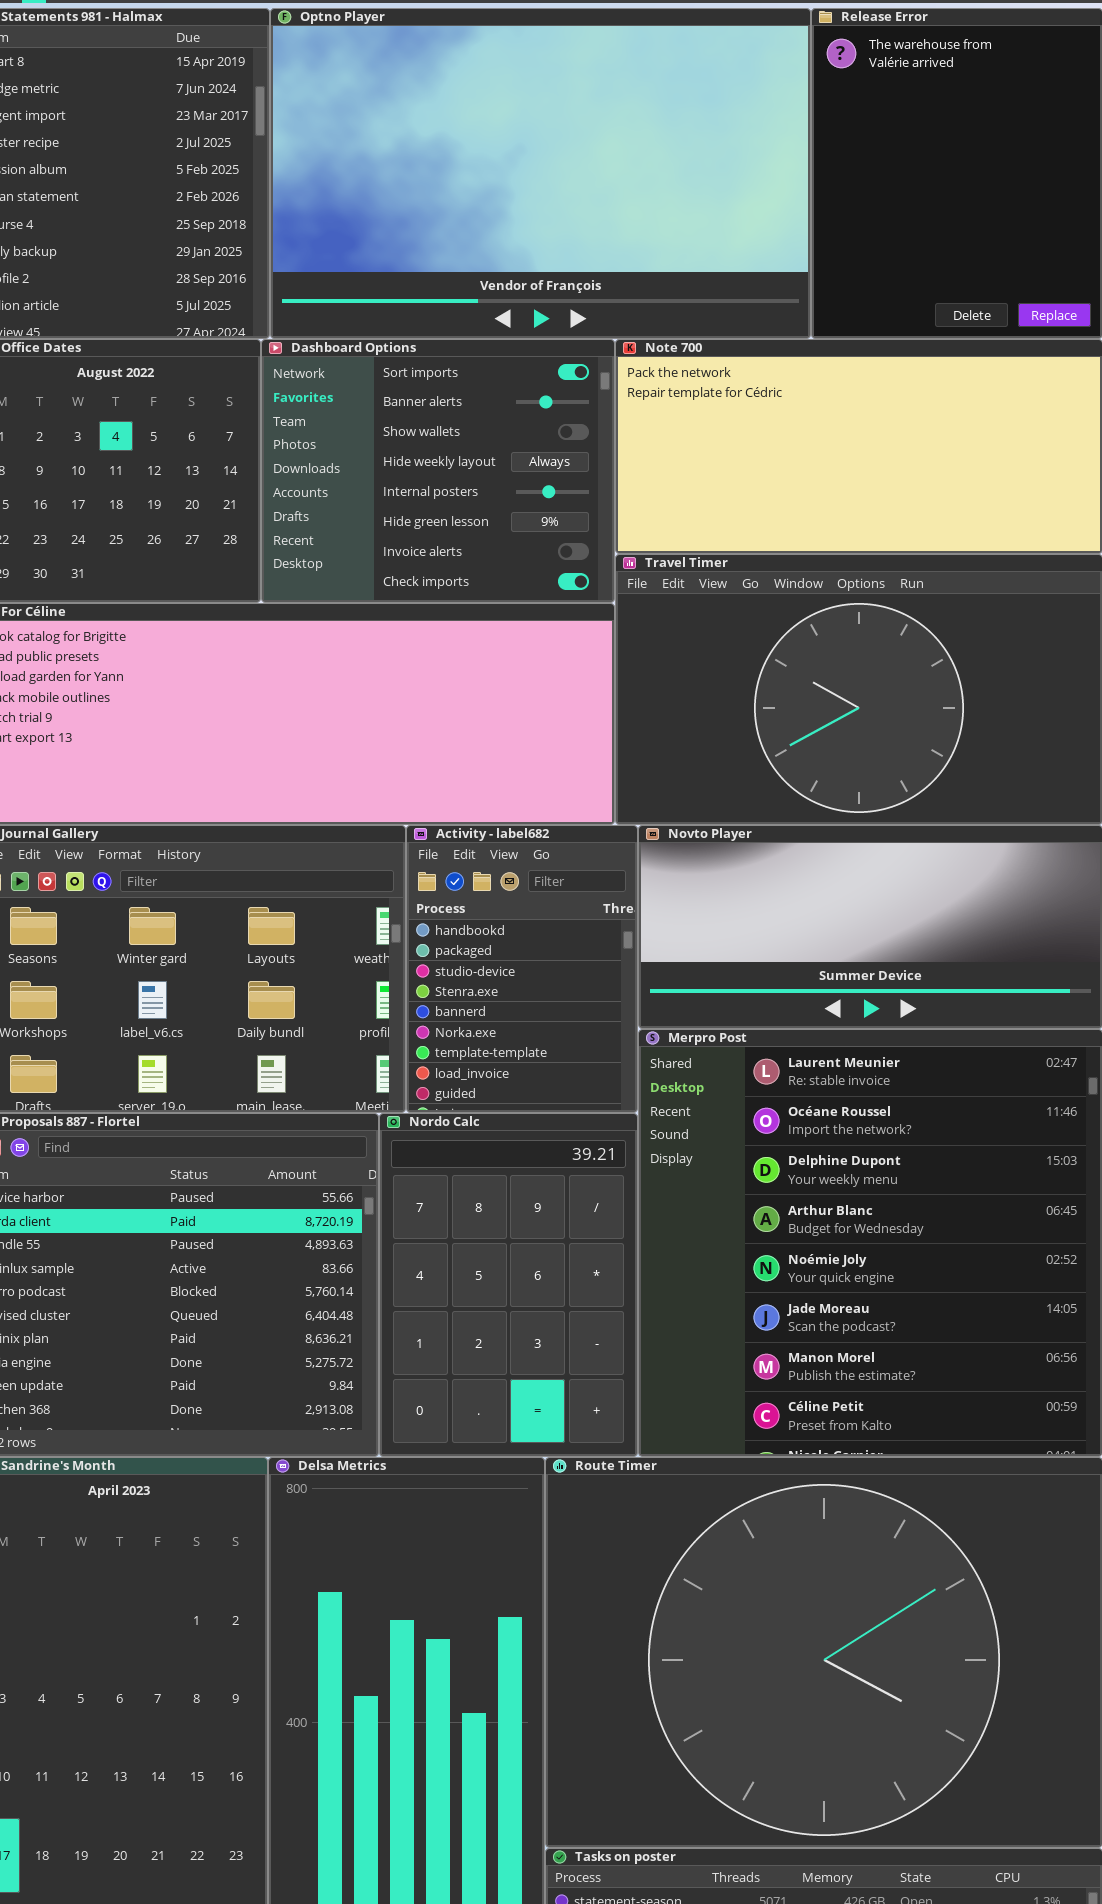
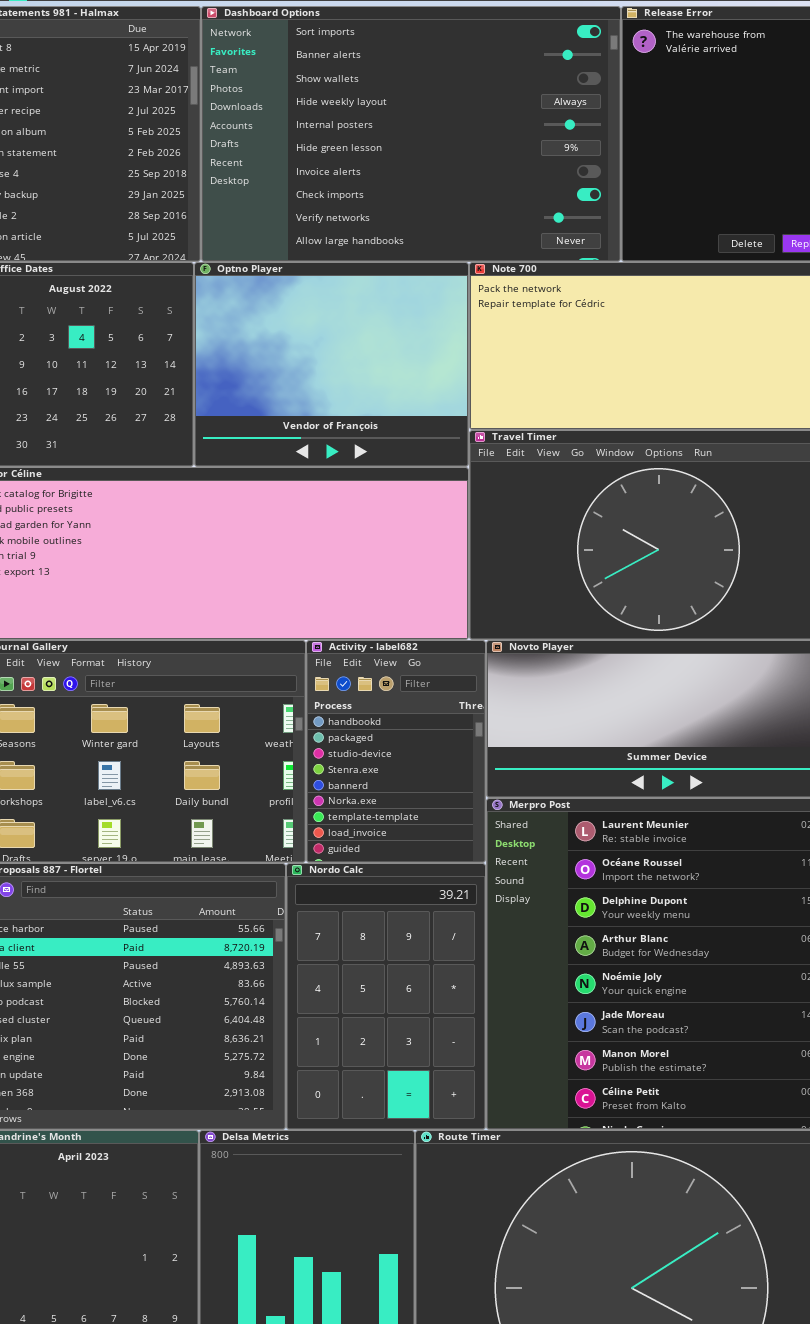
Optno Player: [270,8,811,339] -> [194,262,469,467], moved, resized
Dashboard Options: [261,339,615,603] -> [201,6,621,262], moved, resized

